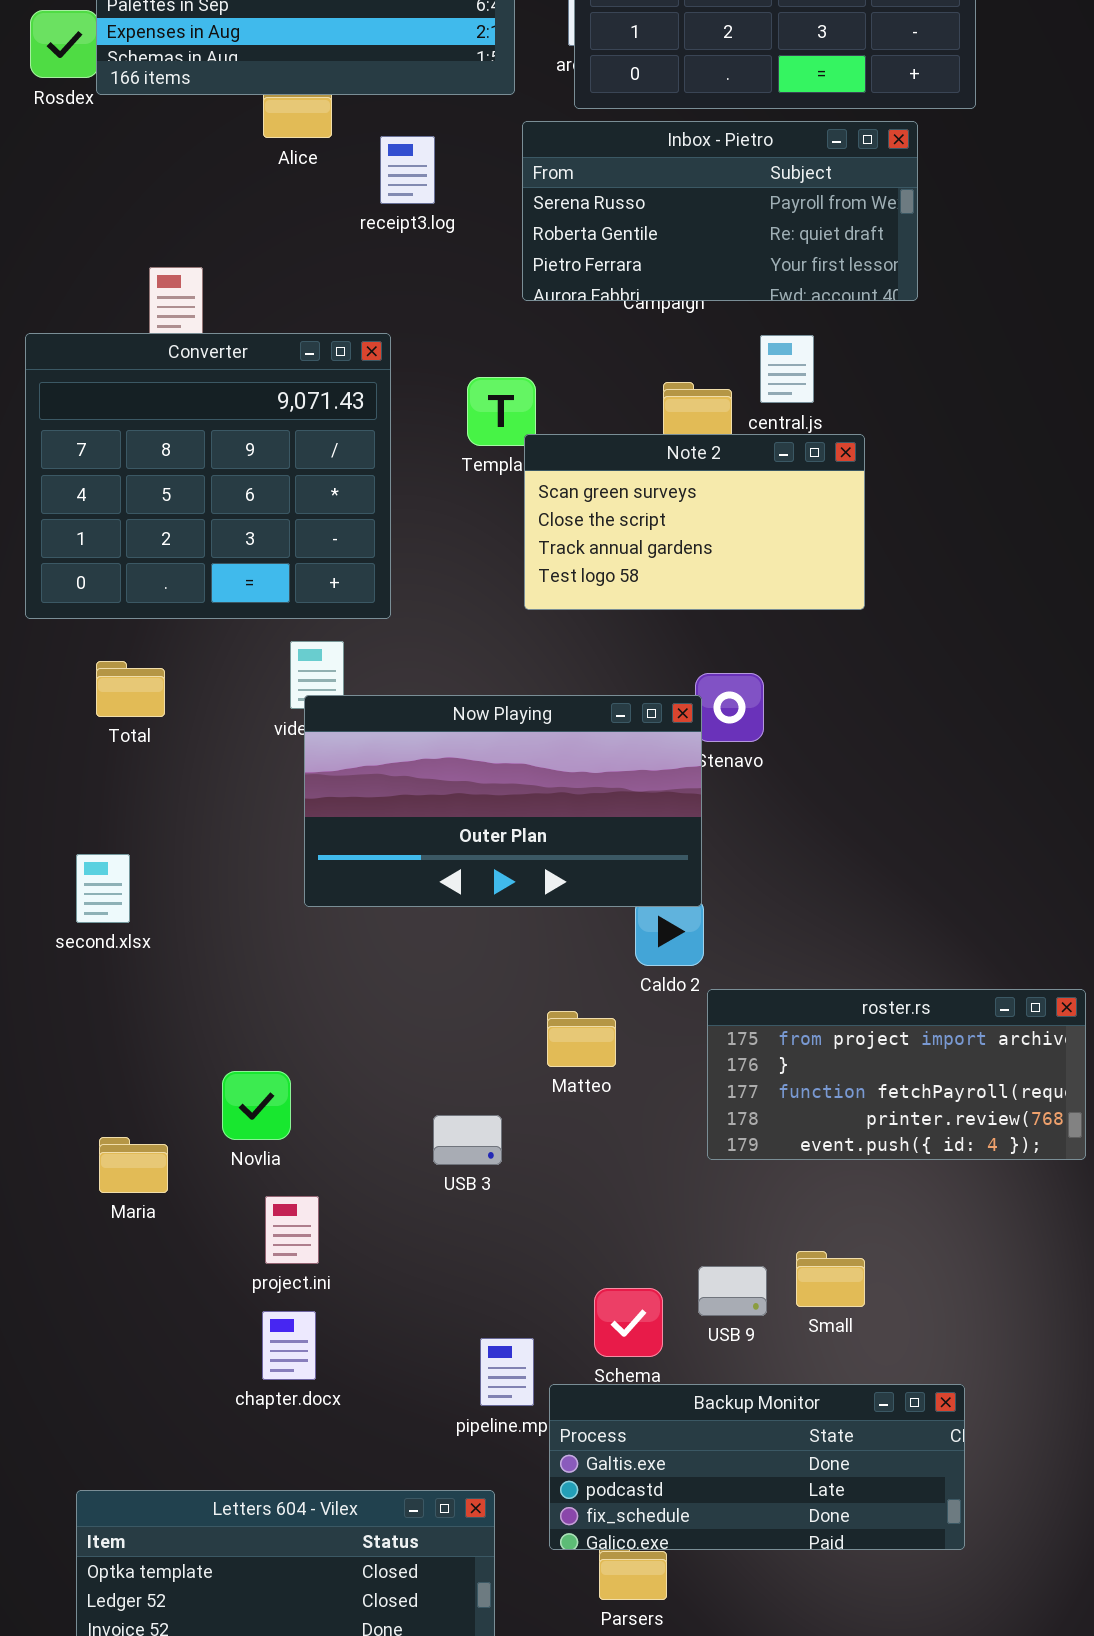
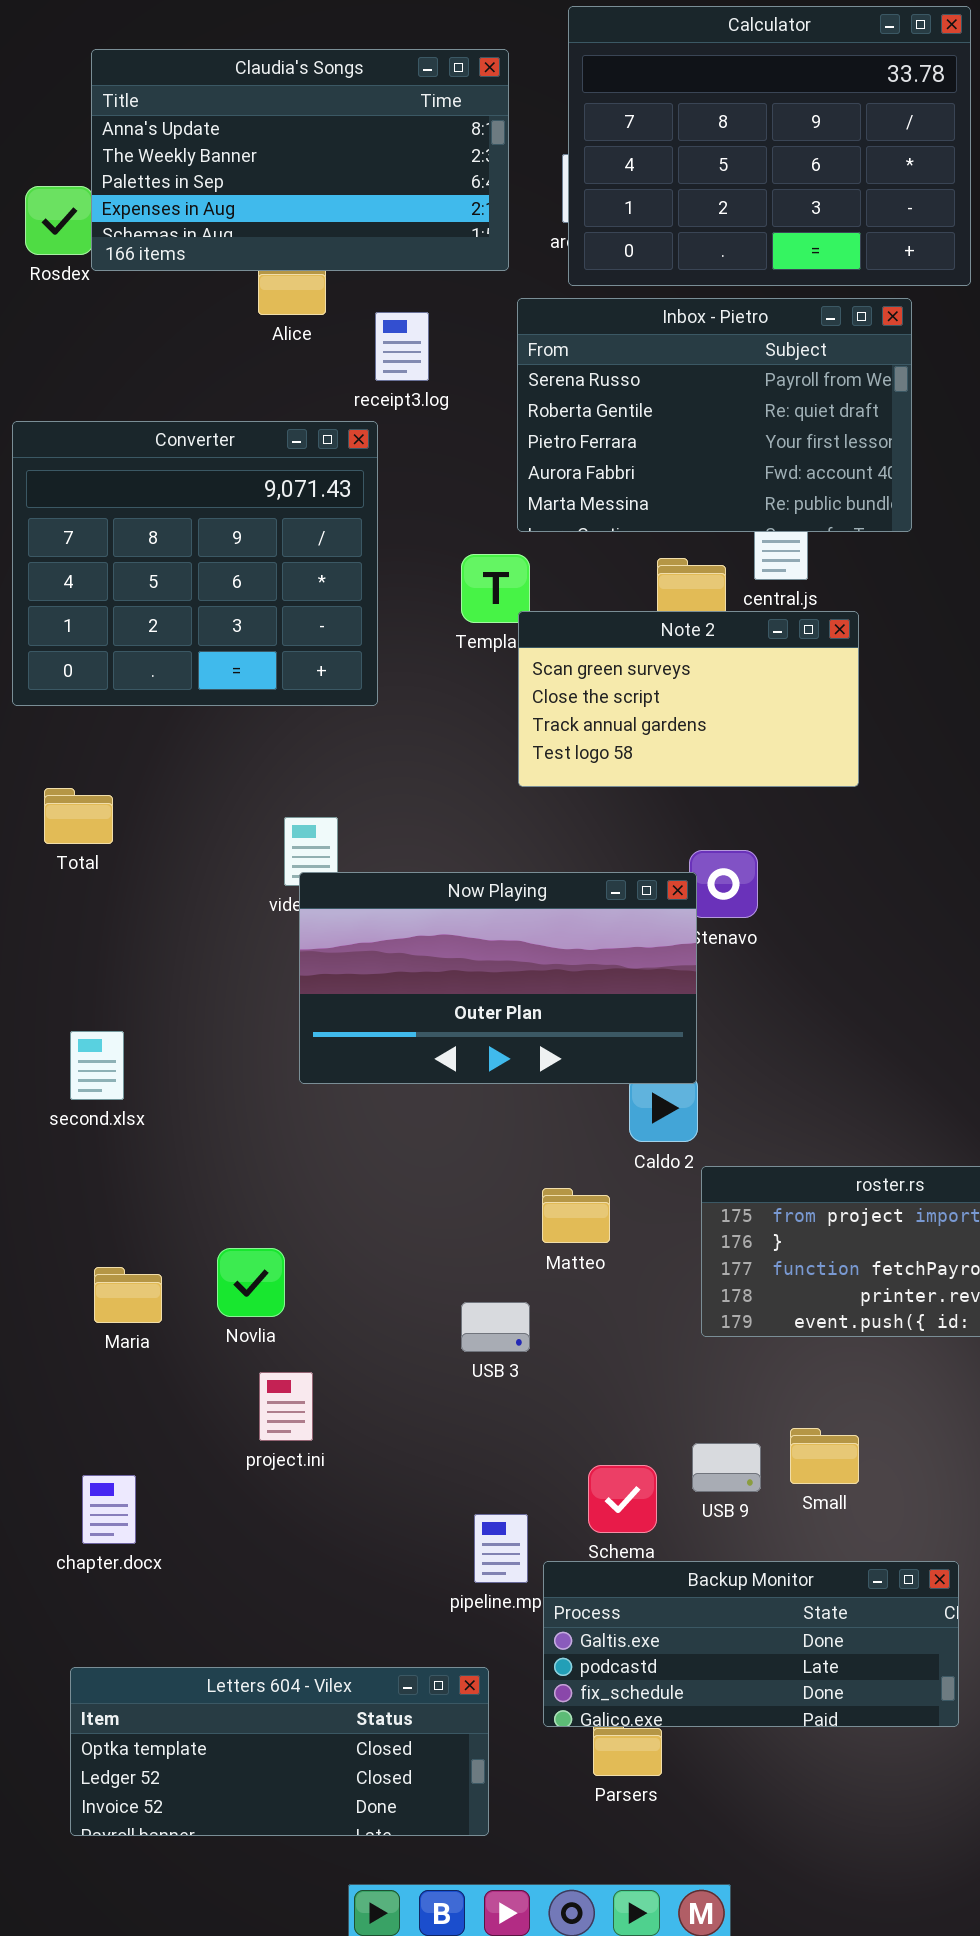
Inbox - Pietro: [522,121,918,301] -> [517,298,912,532], resized
Converter: [25,333,391,619] -> [12,421,378,706], moved
Total: [96,661,165,717] -> [44,788,113,844], moved
USB 3: [433,1115,502,1165] -> [461,1302,530,1352], moved
Maria: [99,1137,168,1193] -> [94,1267,162,1323], moved
chapter.docx: [262,1311,316,1380] -> [82,1475,136,1544], moved

